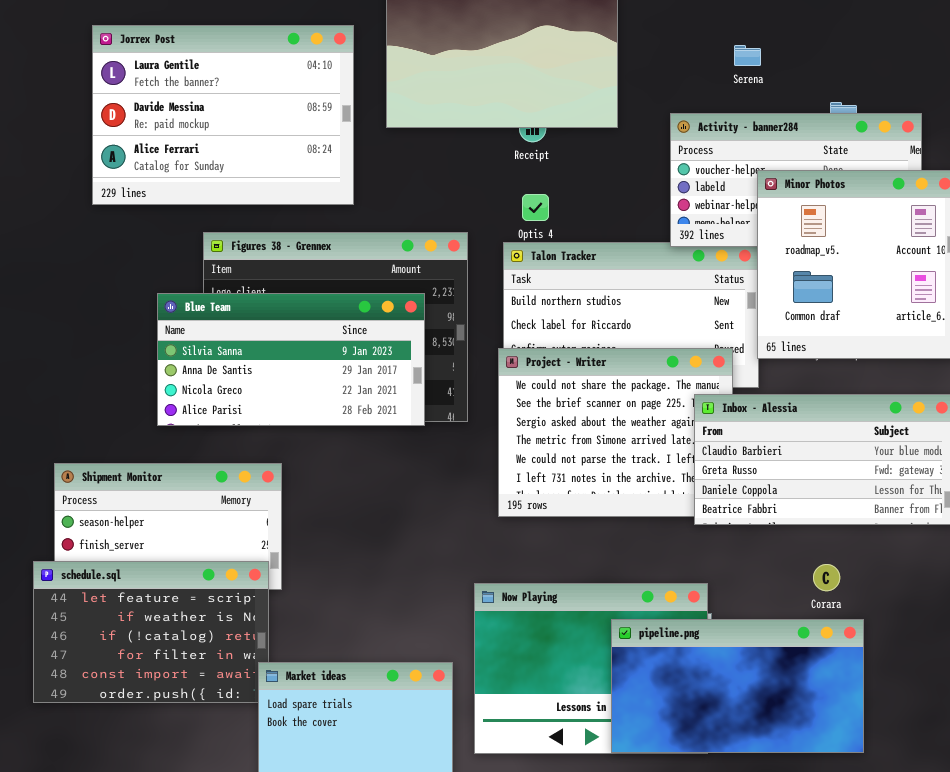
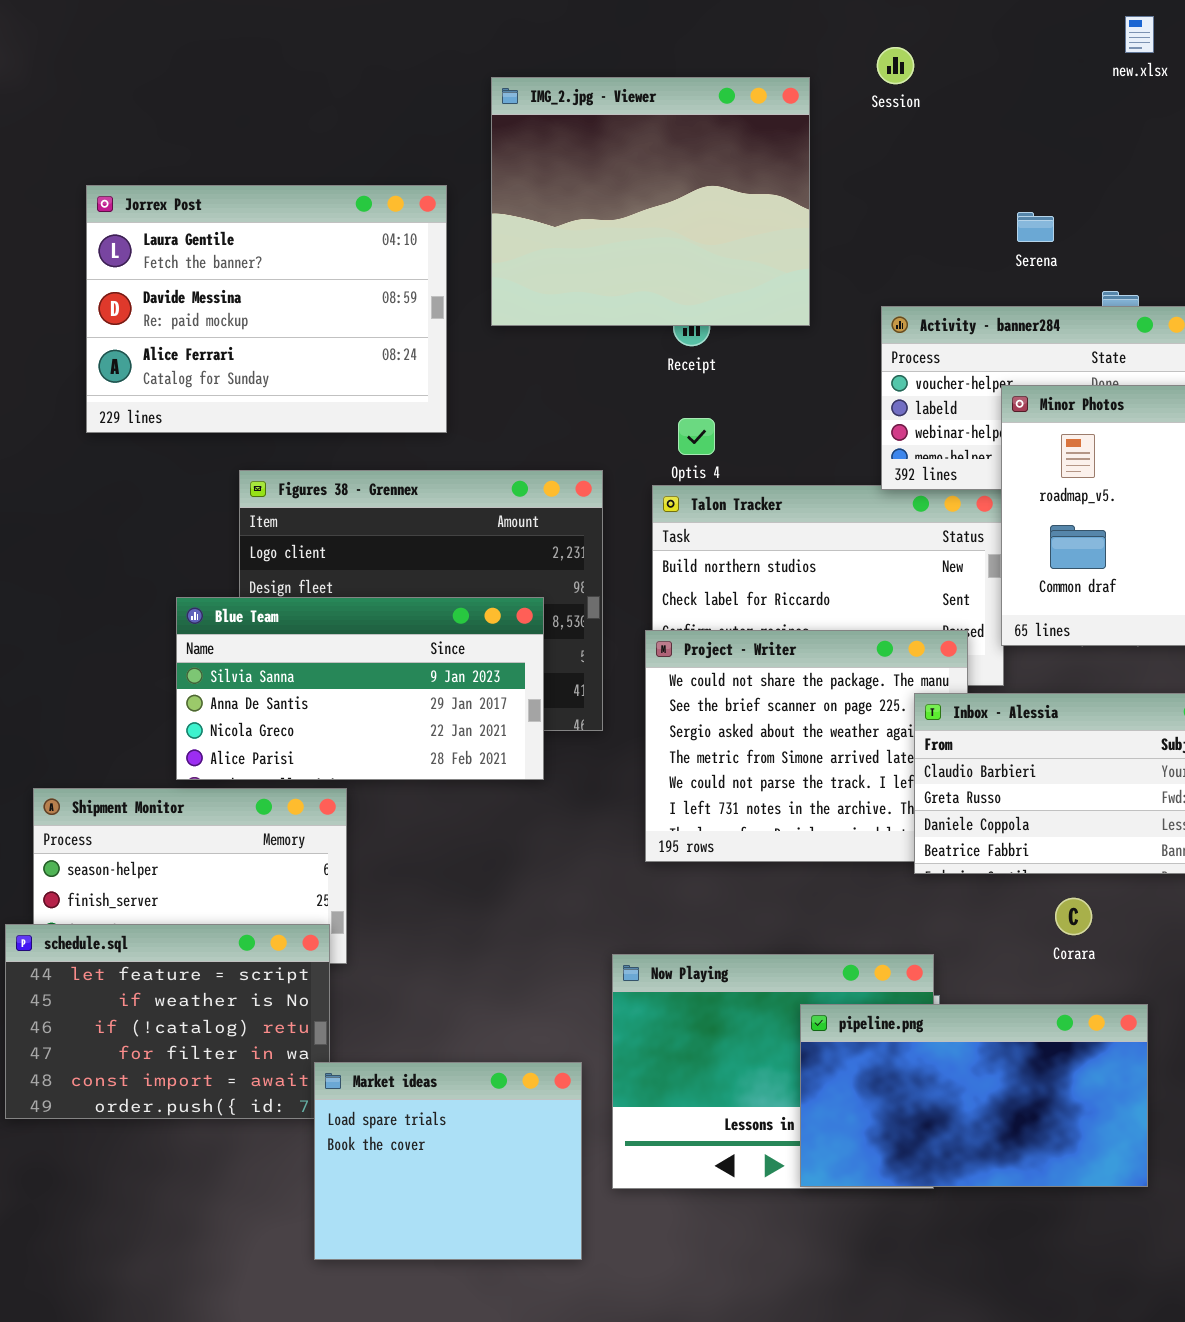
Serena: [734,45,761,66] -> [1017,212,1054,242], moved
Blue Team: [157,293,425,426] -> [176,597,544,780], moved
Corara: [813,564,840,591] -> [1055,898,1092,935], moved

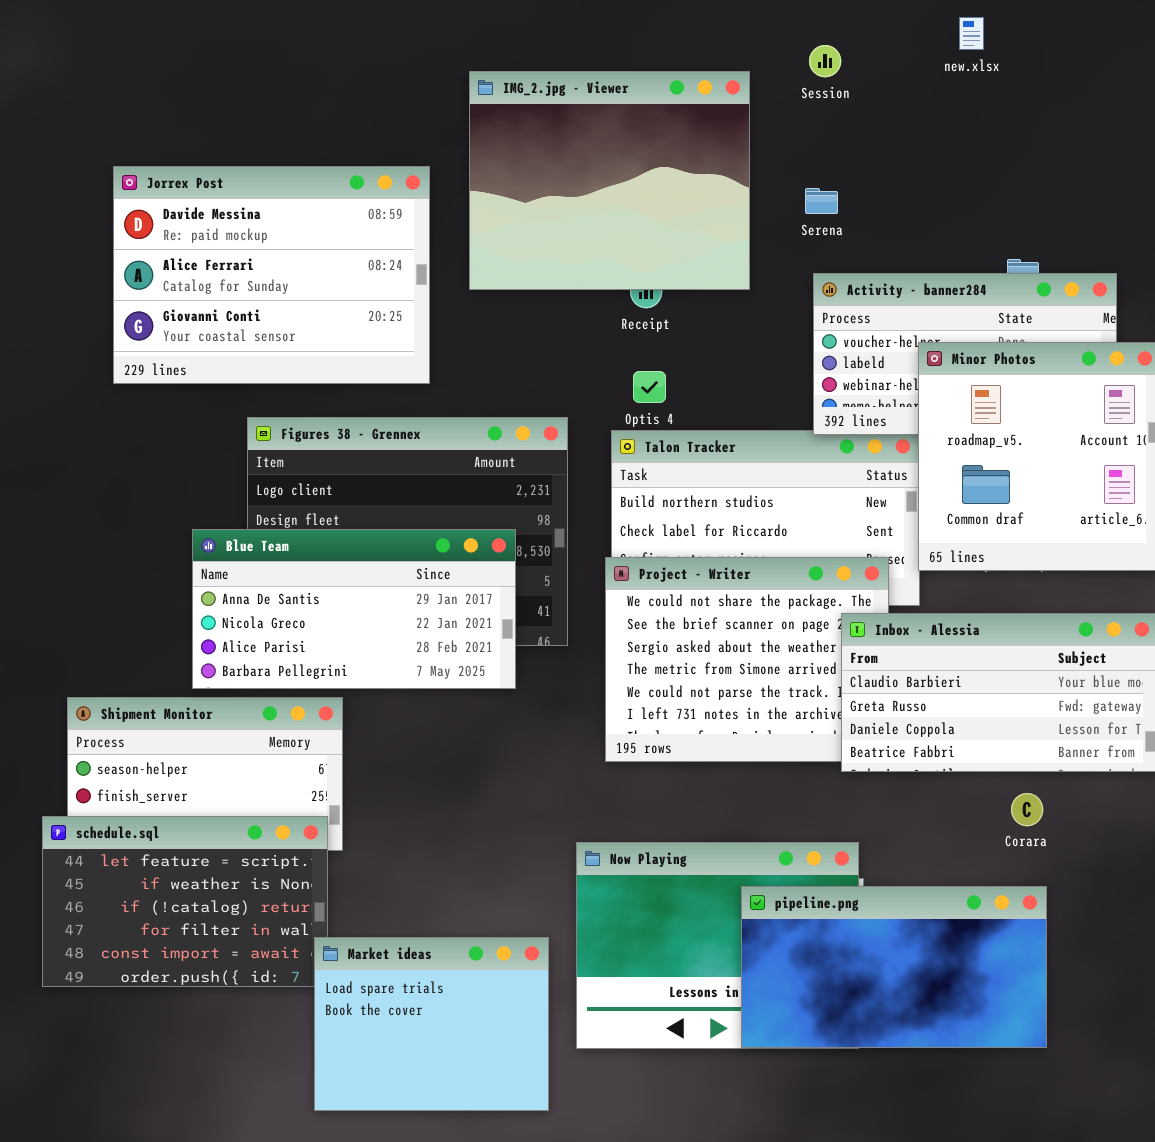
new.xlsx: [1125,16,1154,53] -> [959,17,984,50], moved
Jorrex Post: [86,185,447,433] -> [113,166,430,384], scrolled down 1 row
Serena: [1017,212,1054,242] -> [805,188,838,214], moved
Blue Team: [176,597,544,780] -> [192,529,516,689], scrolled down 1 row
Corara: [1055,898,1092,935] -> [1011,793,1043,826], moved

